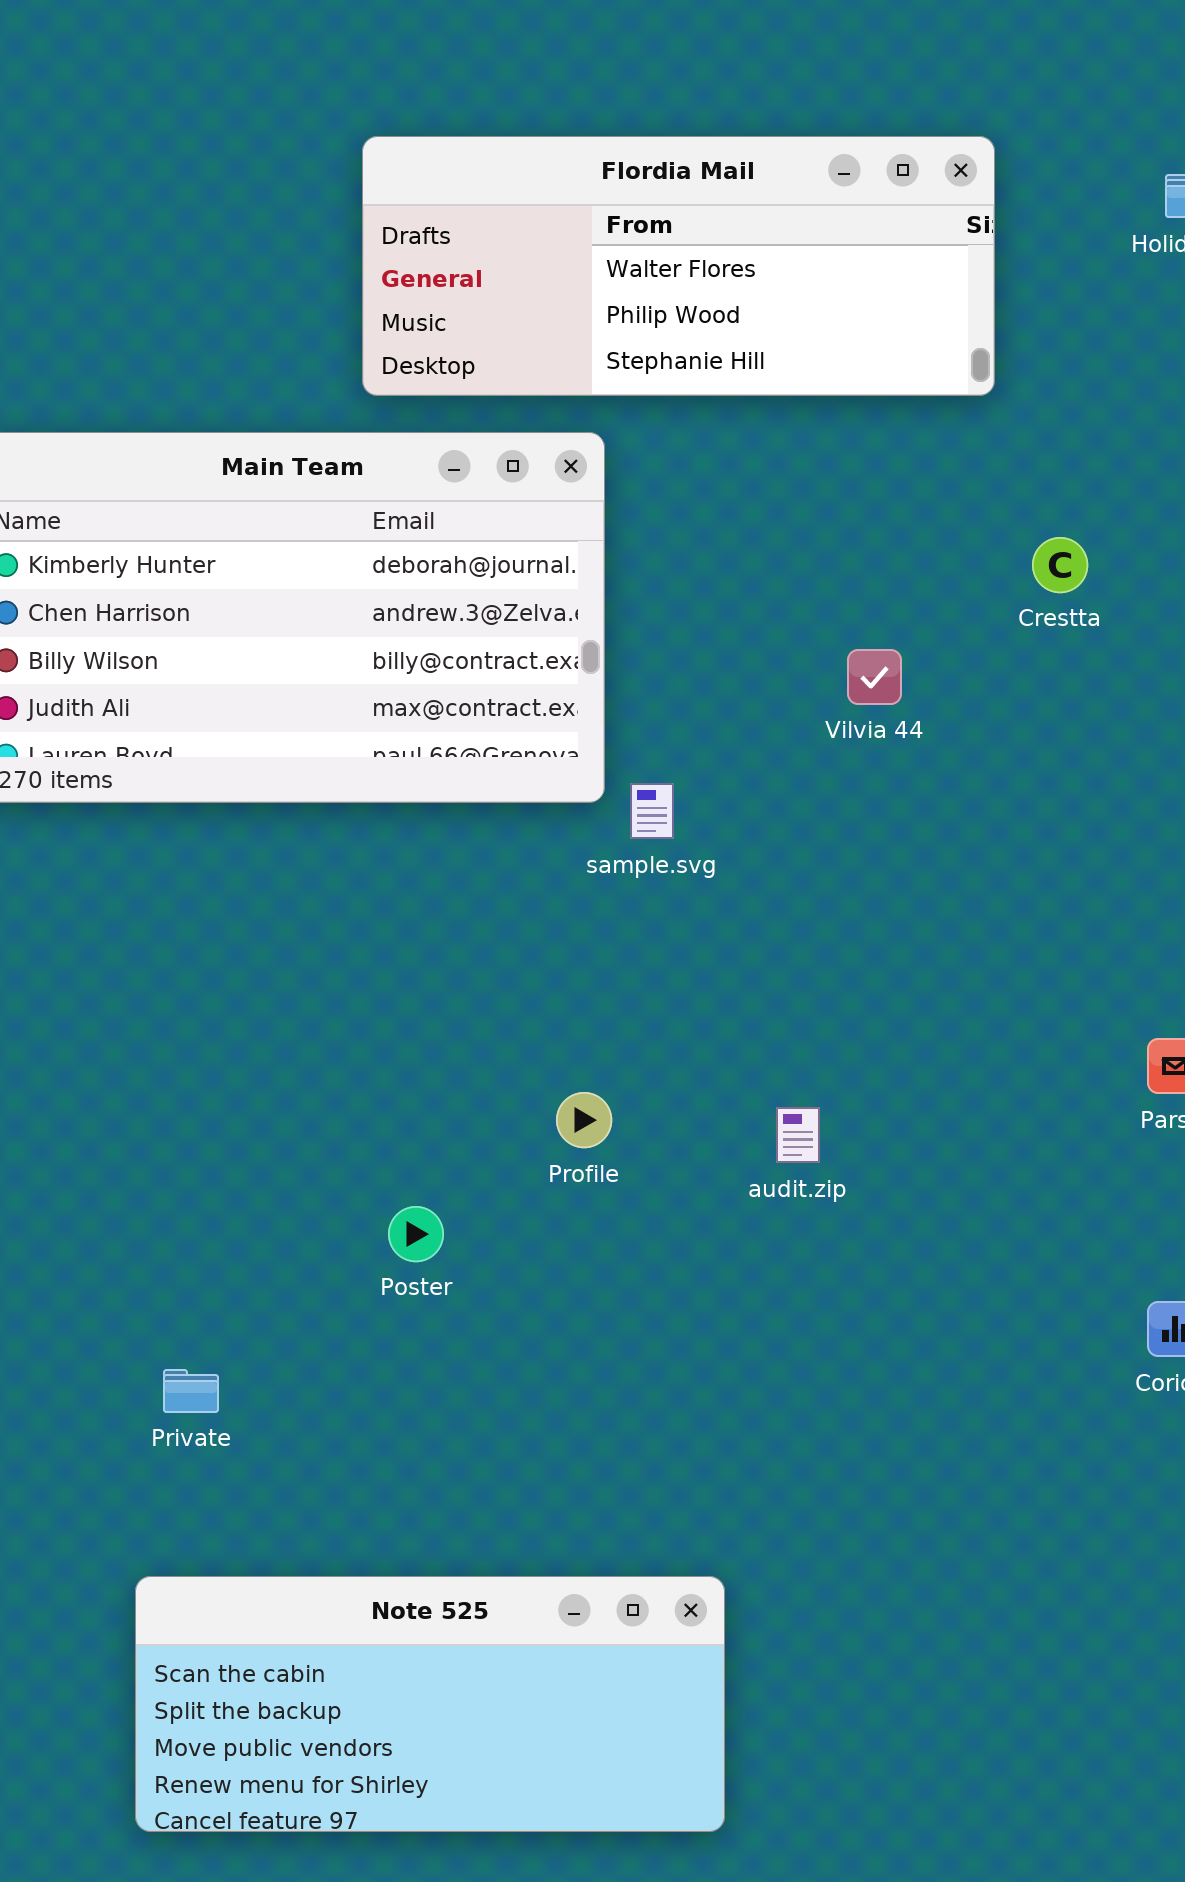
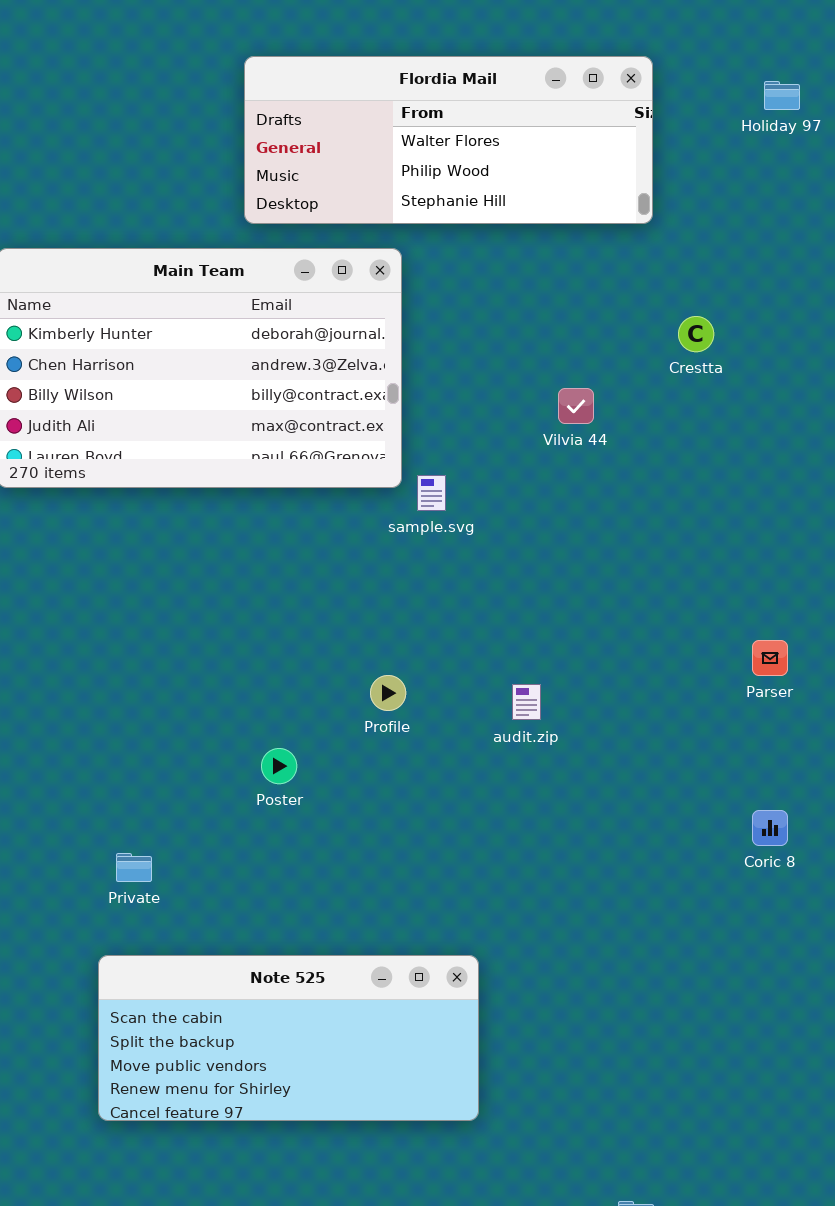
Note 525: [135,1576,725,1832] -> [98,955,479,1121], moved

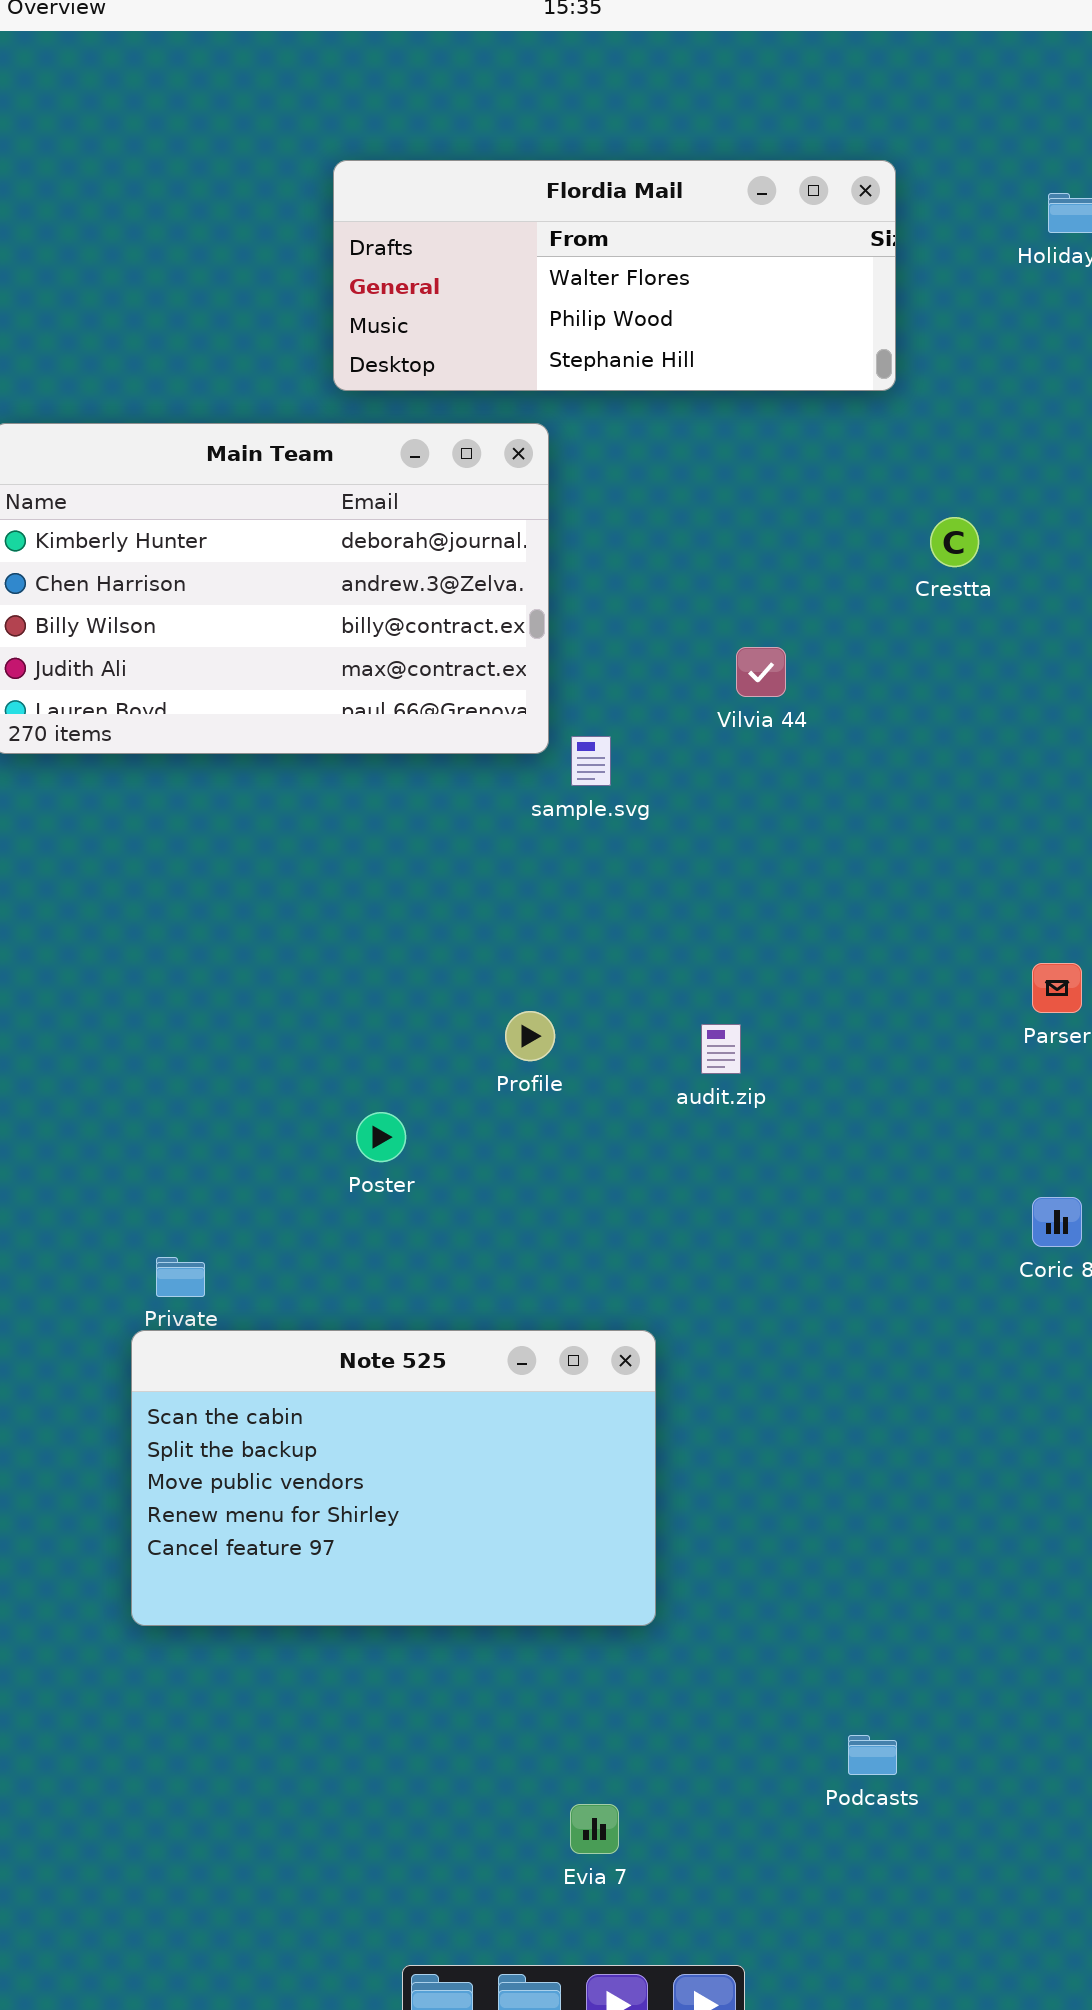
Vilvia 44: [558,388,594,424] -> [736,647,786,697], moved
Note 525: [98,955,479,1121] -> [131,1330,656,1626], resized

